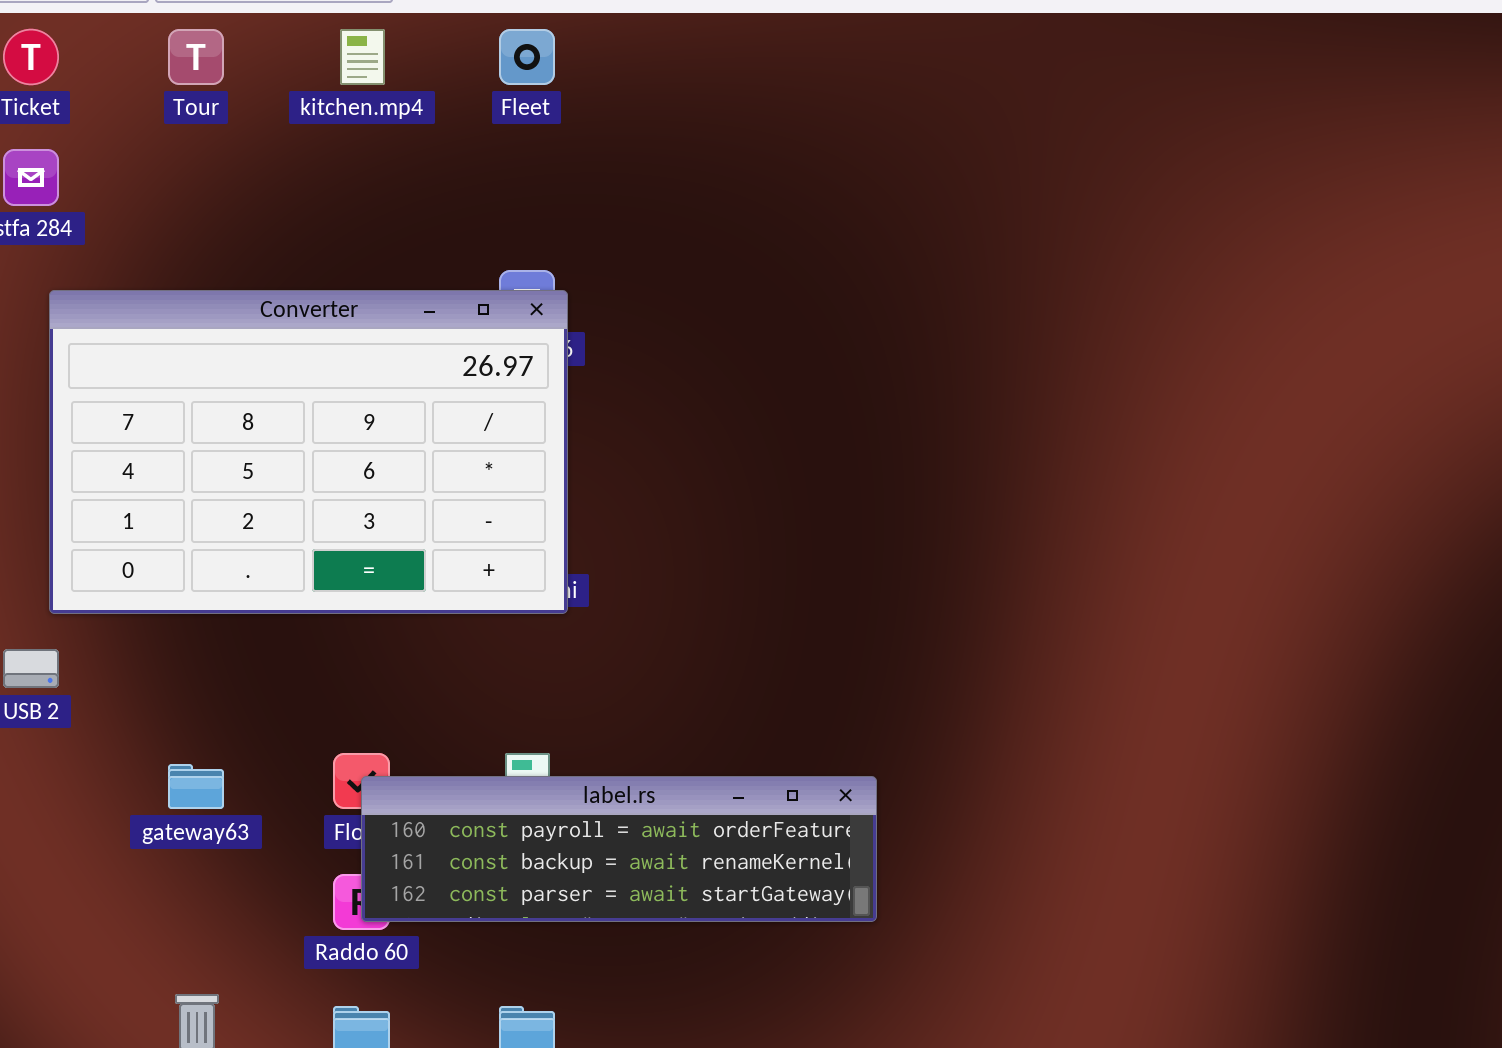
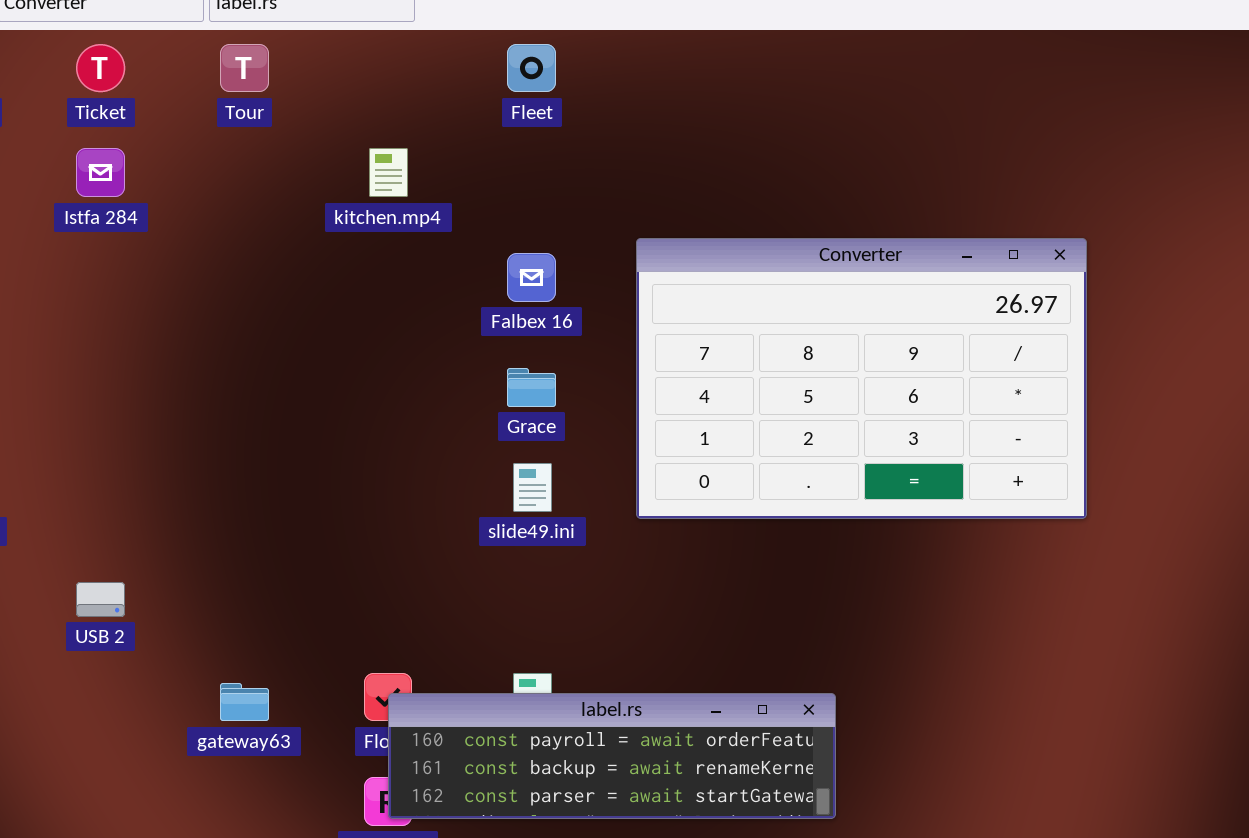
kitchen.mp4: [340,29,385,85] -> [369,148,408,197], moved
Converter: [49,290,568,614] -> [636,238,1087,519], moved

